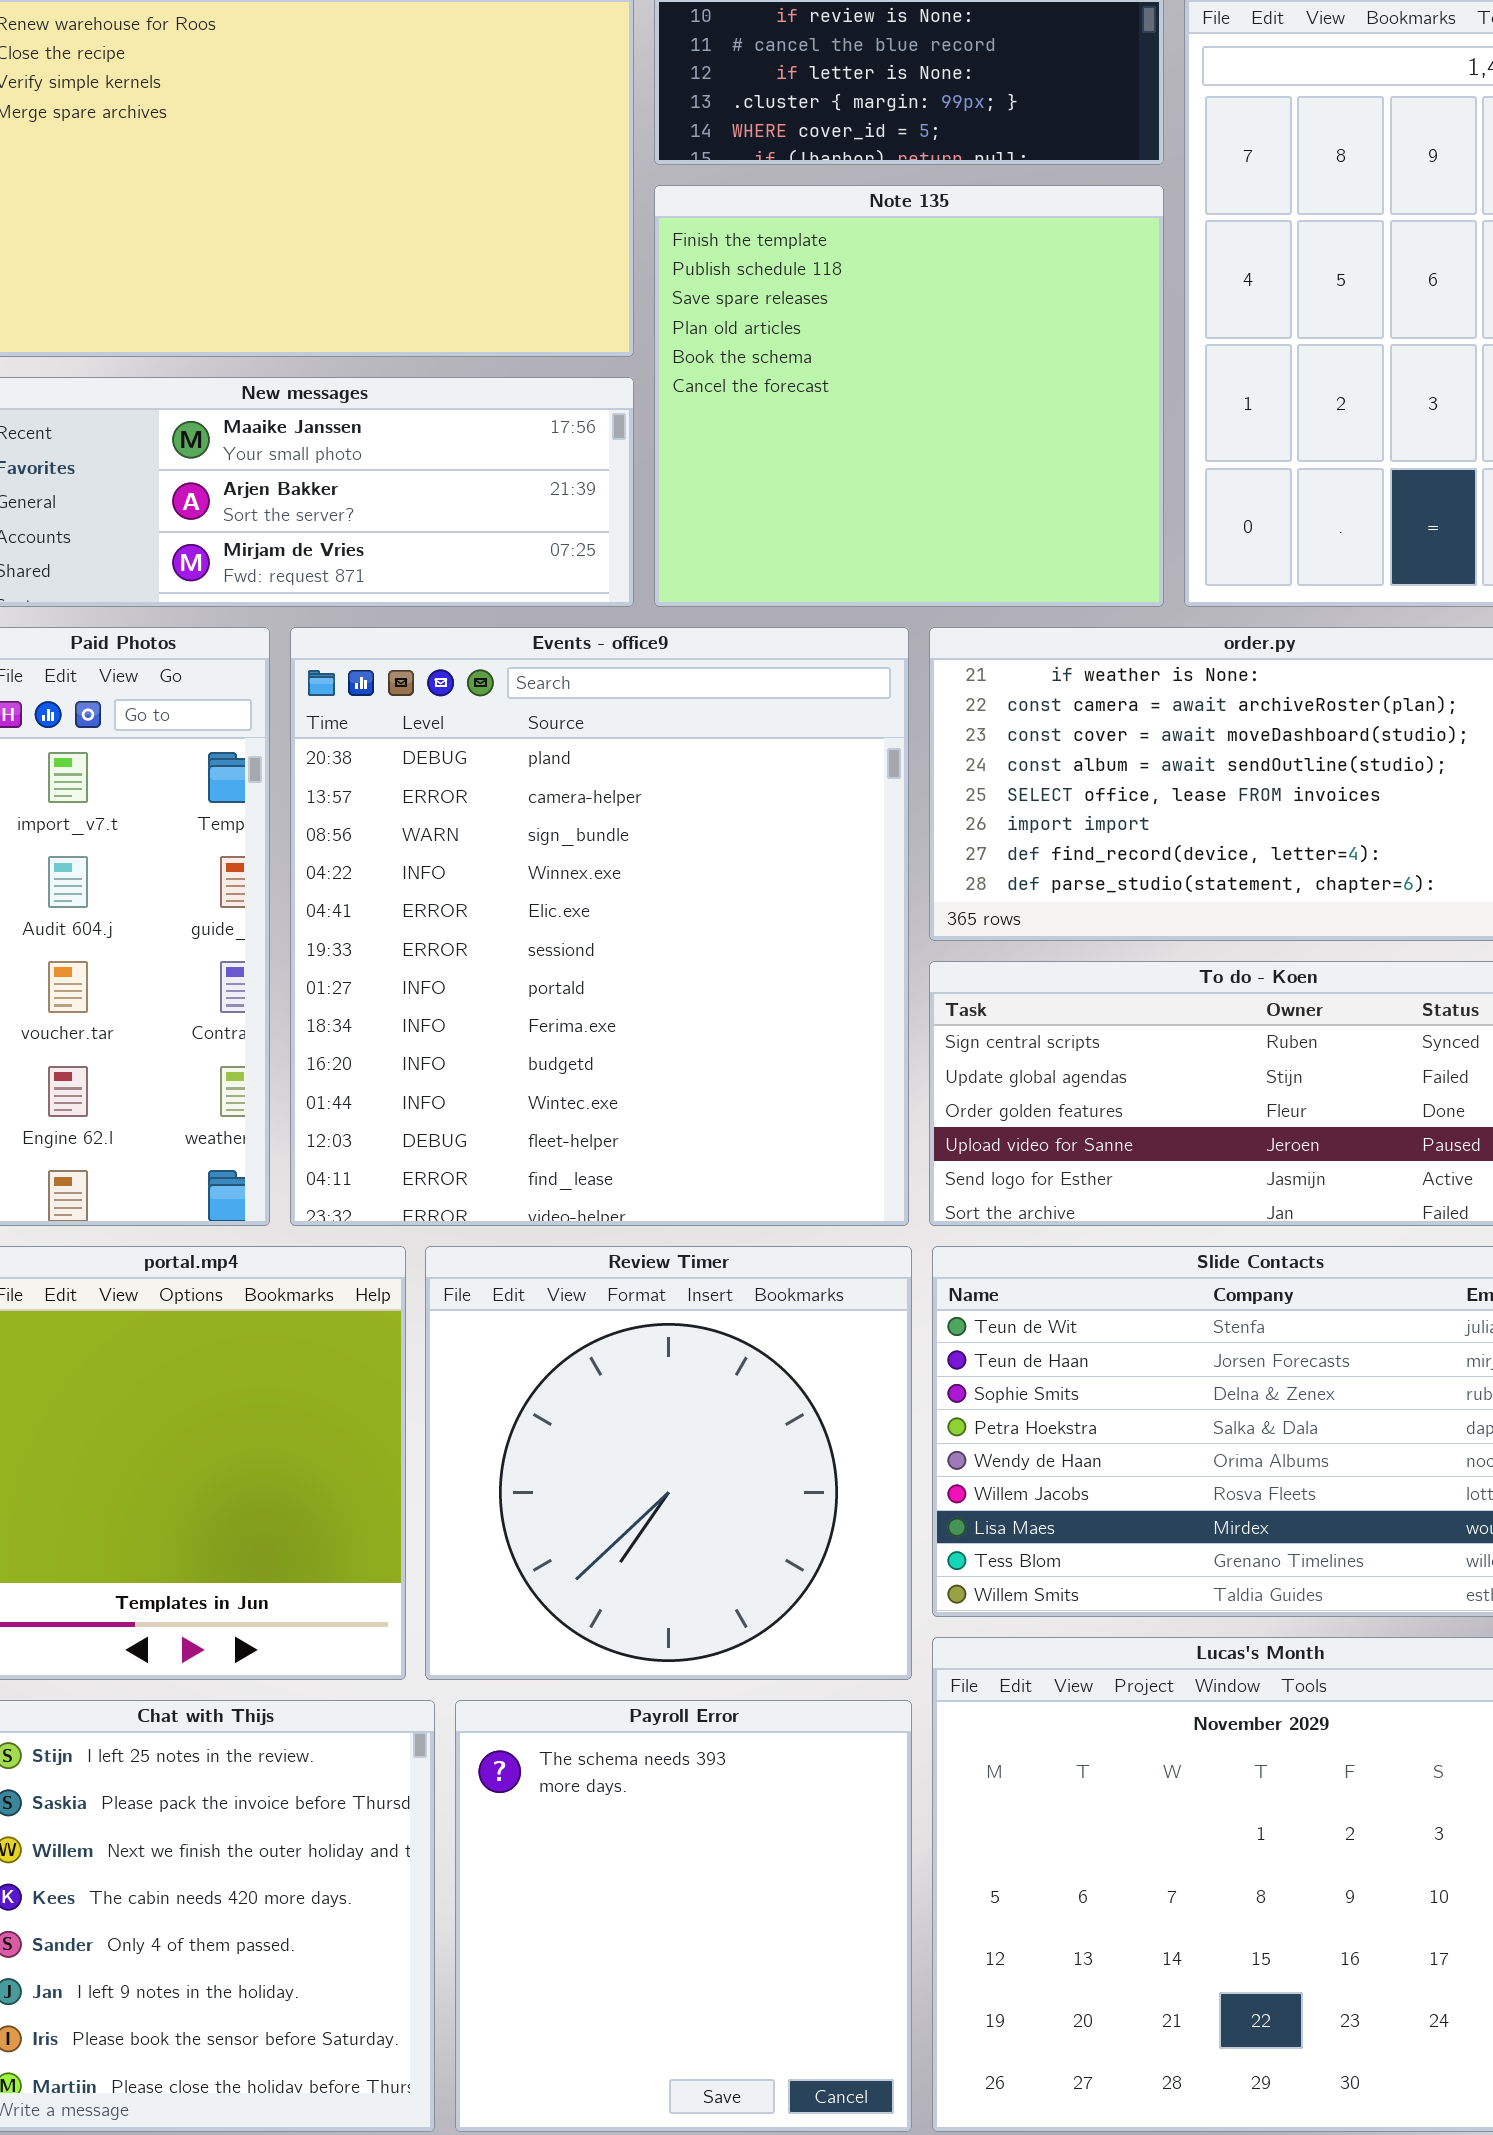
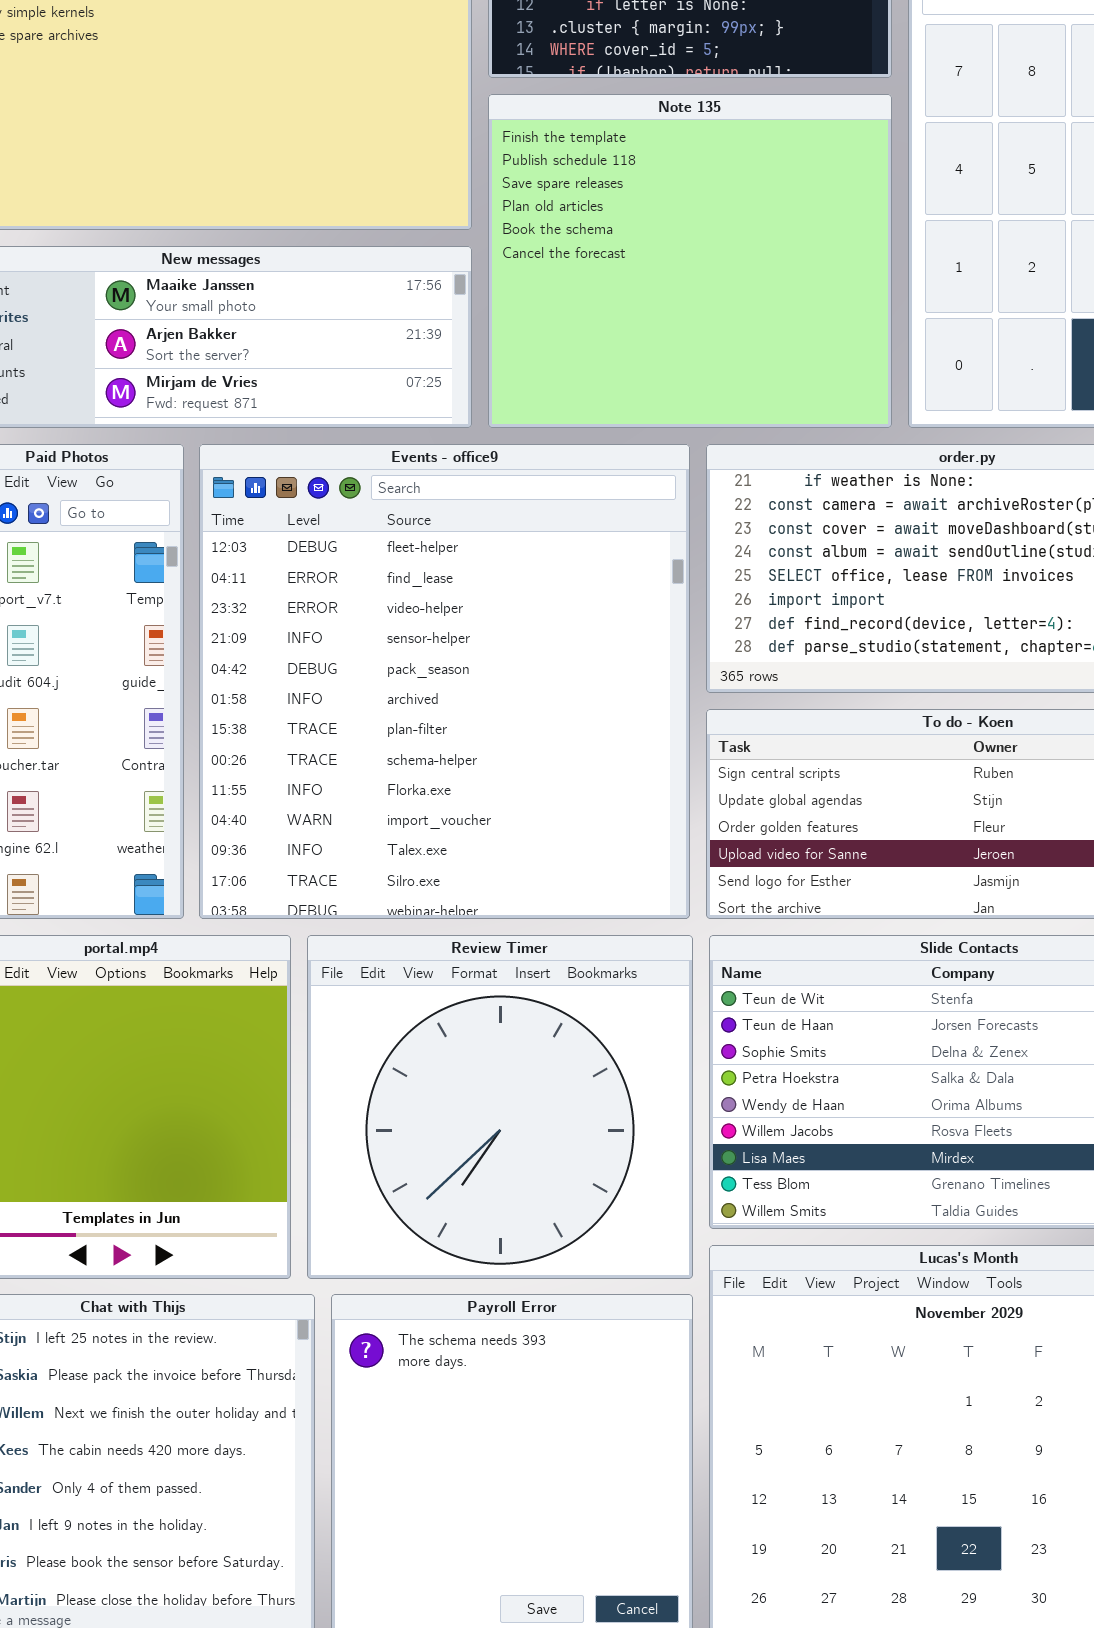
Events - office9: [290,627,909,1226] -> [199,444,690,919], scrolled down 10 rows

